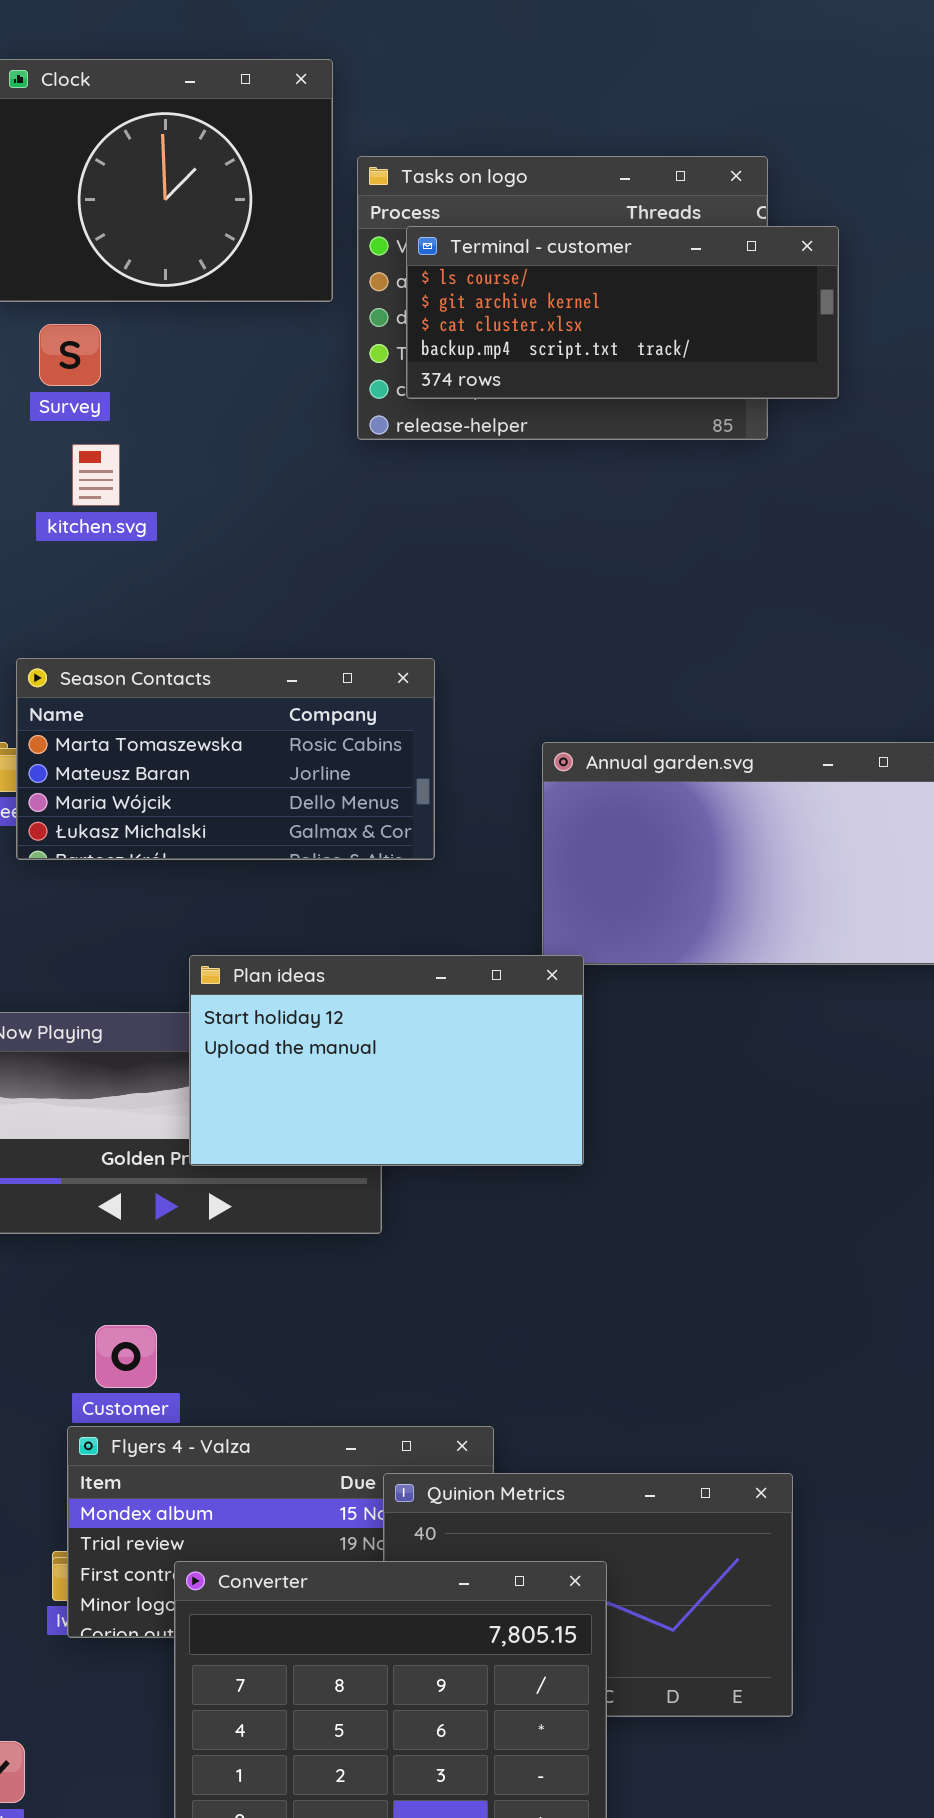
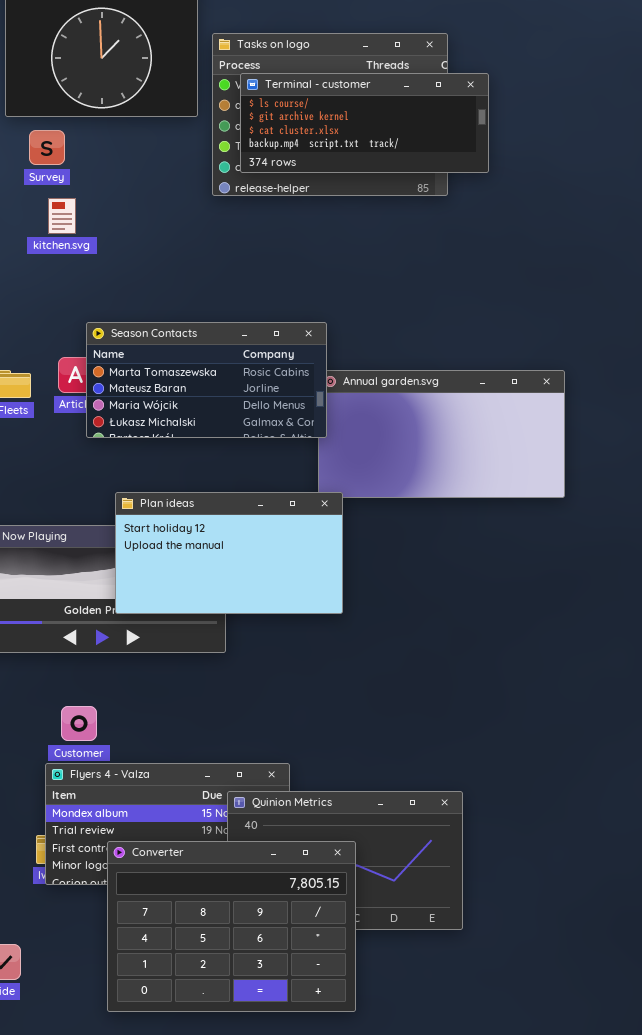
Season Contacts: [16,658,435,860] -> [86,322,327,438], moved

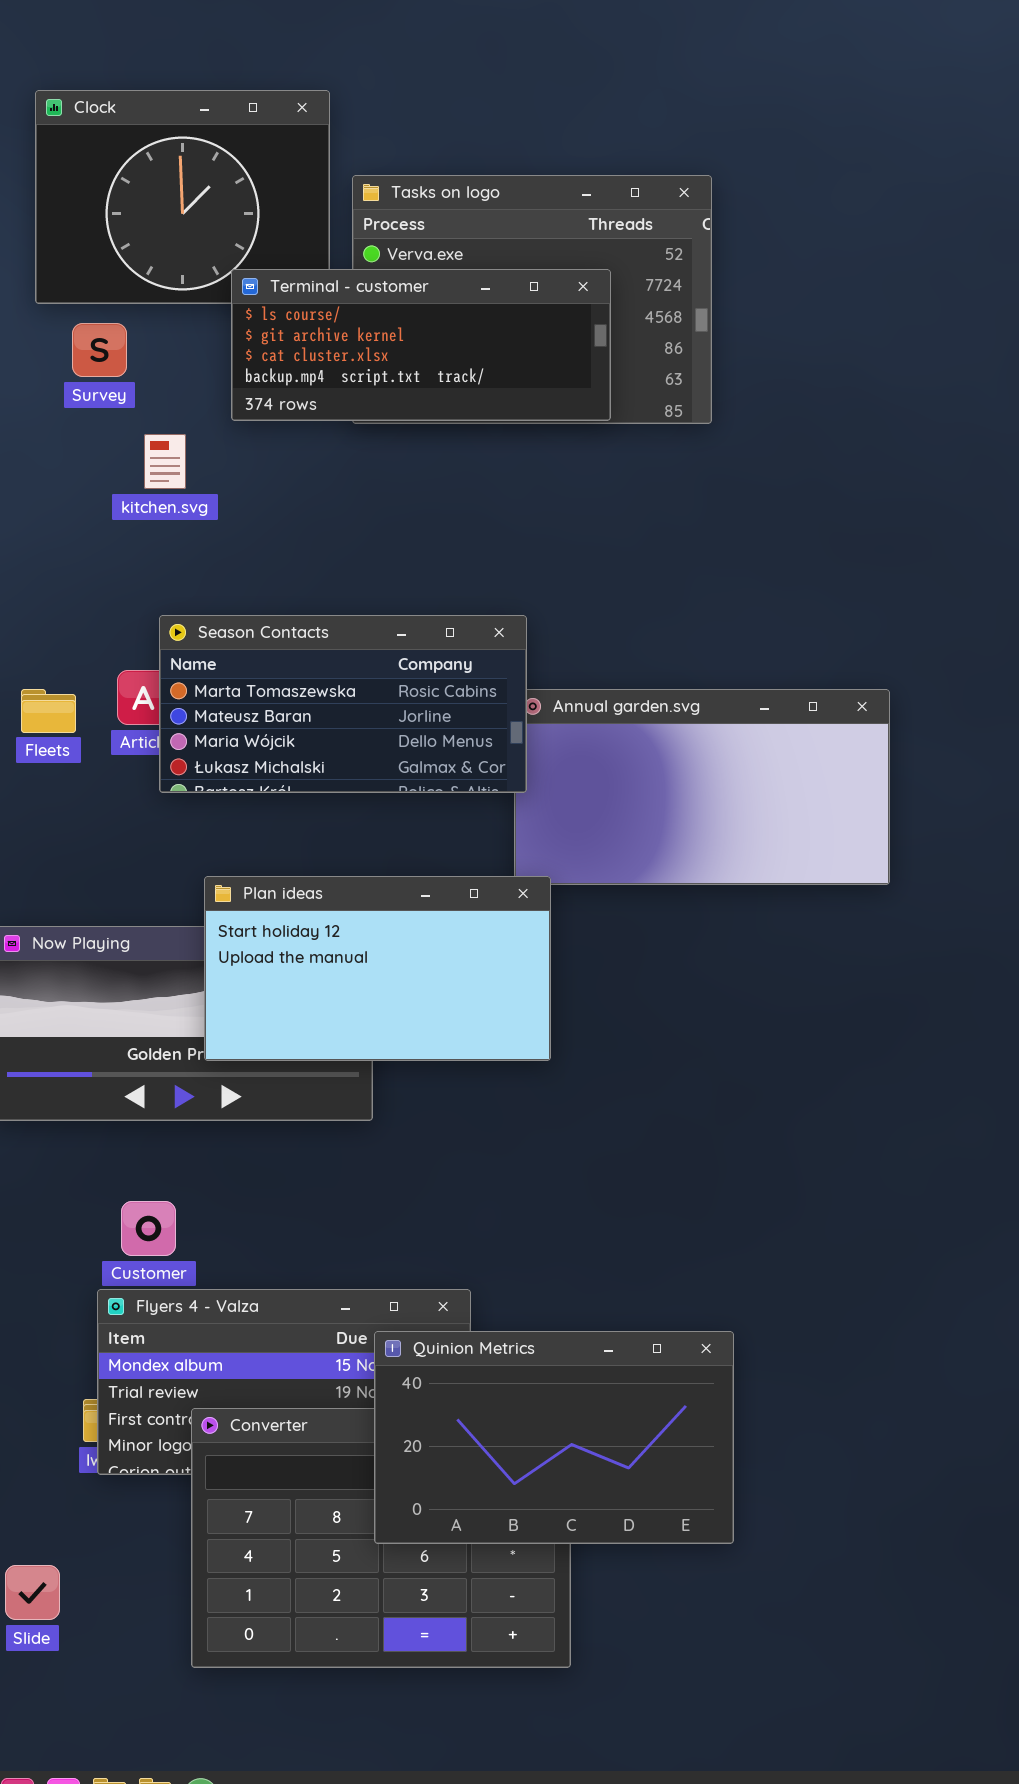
Terminal - customer: [240,73,489,173] -> [231,269,611,421], moved
kitchen.svg: [48,198,76,234] -> [144,434,186,489], moved
Quinion Metrics: [227,791,463,930] -> [374,1331,734,1544], raised

